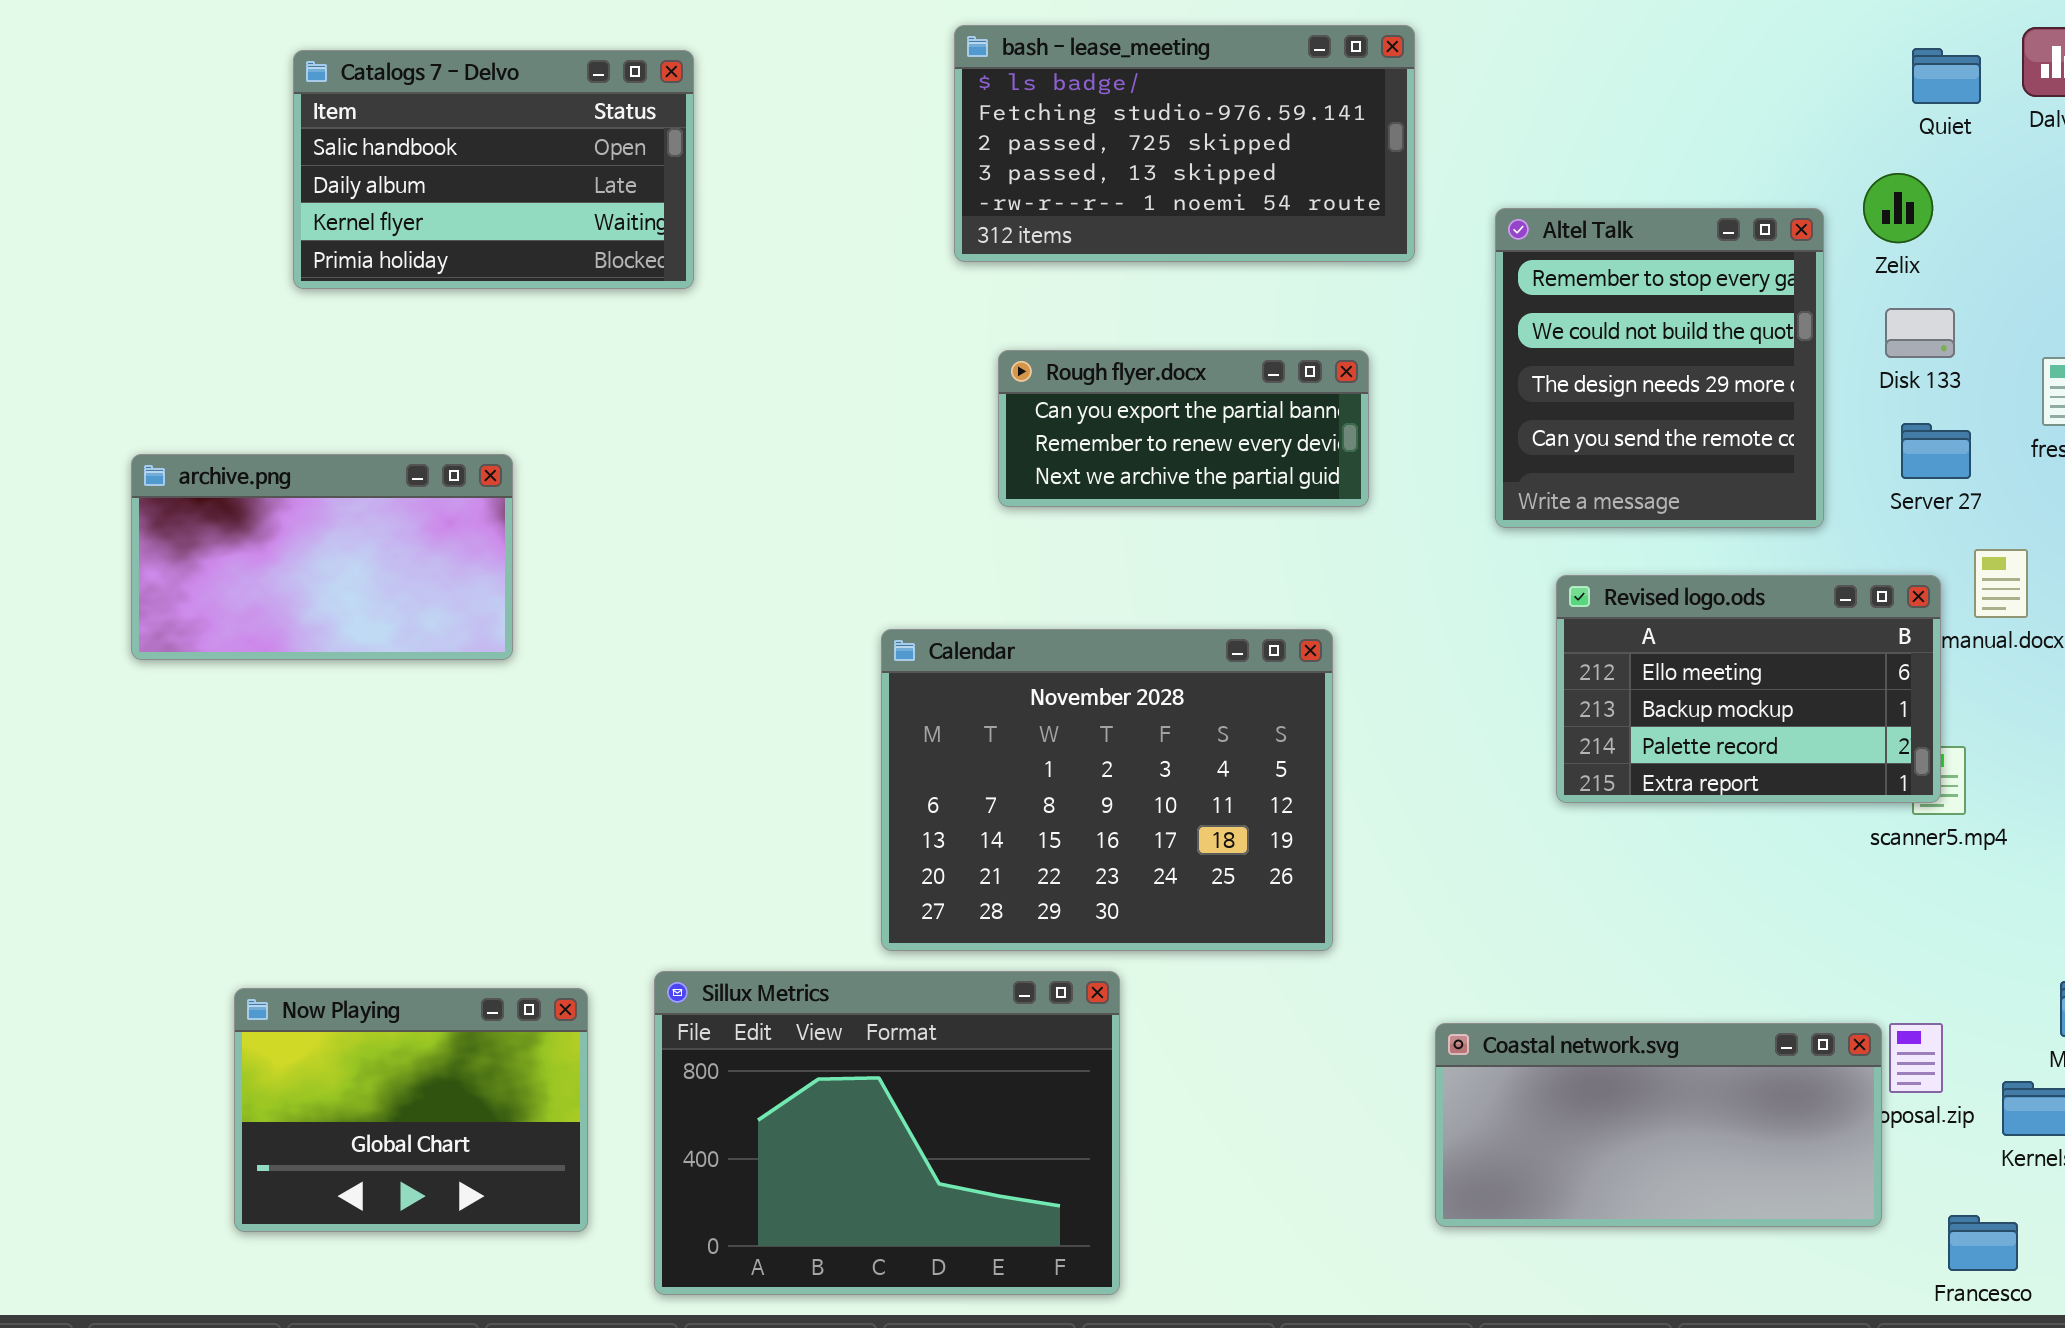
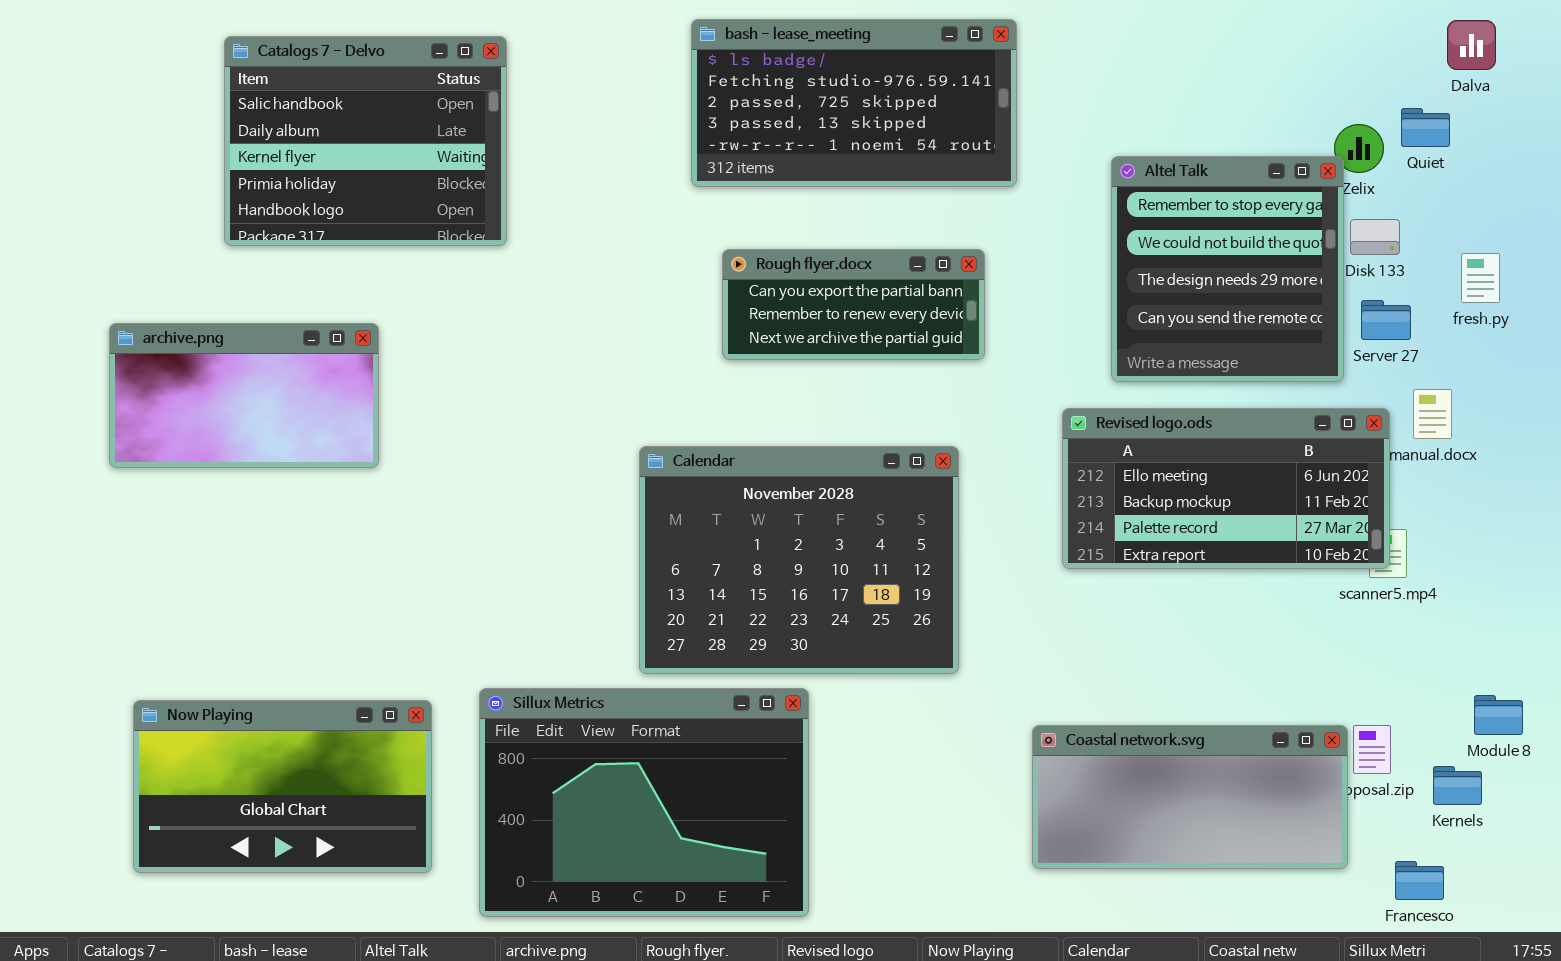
Quiet: [1912,48,1981,104] -> [1401,108,1450,147], moved
Catalogs 7 - Delvo: [293,50,694,289] -> [224,36,507,246], resized
Altel Talk: [1495,208,1824,528] -> [1111,156,1344,382], moved
Revised logo.ods: [1556,575,1941,803] -> [1062,408,1390,569], resized
Now Playing: [234,988,588,1232] -> [133,700,432,873], resized

